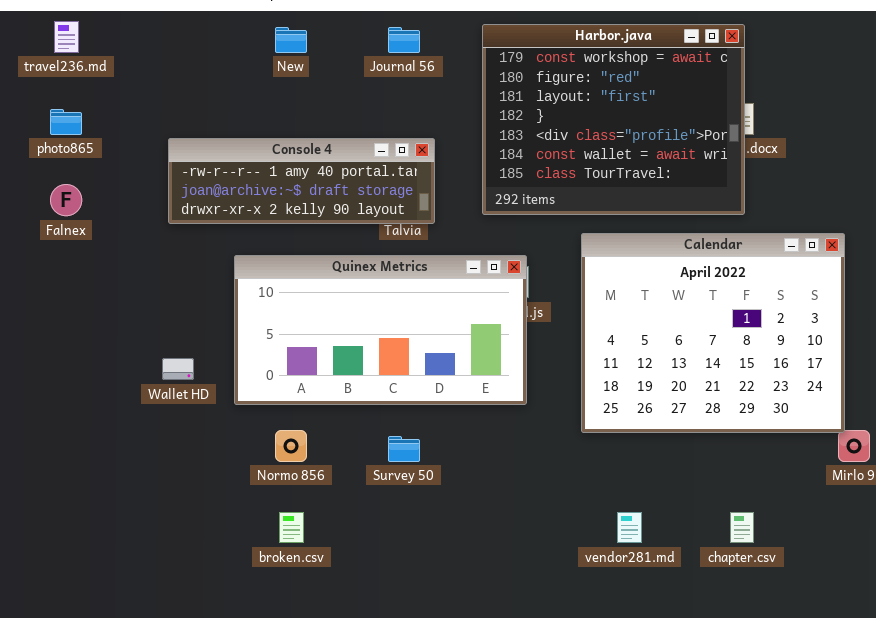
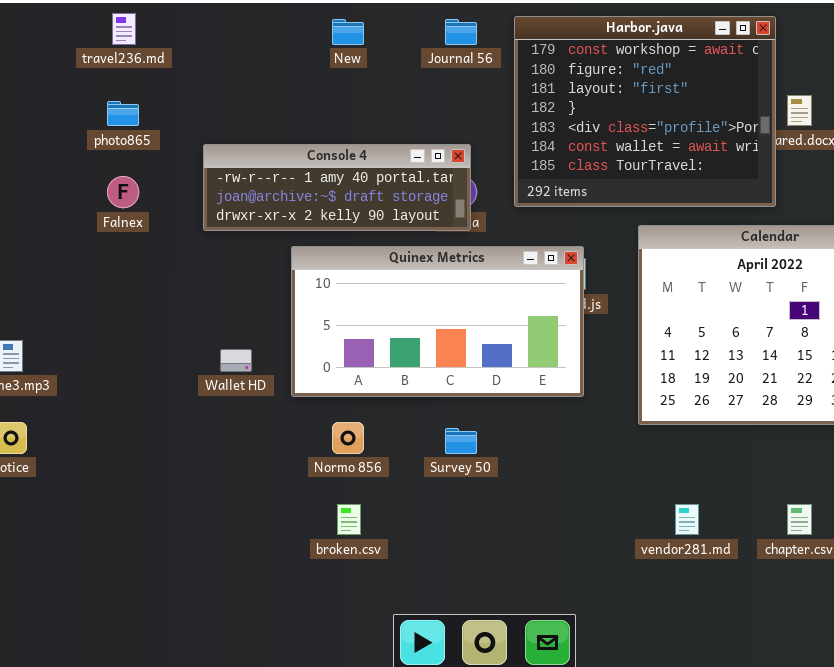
Harbor.java: [482,24,745,215] -> [514,16,776,207], moved
Console 4: [168,138,435,224] -> [203,144,471,231], moved

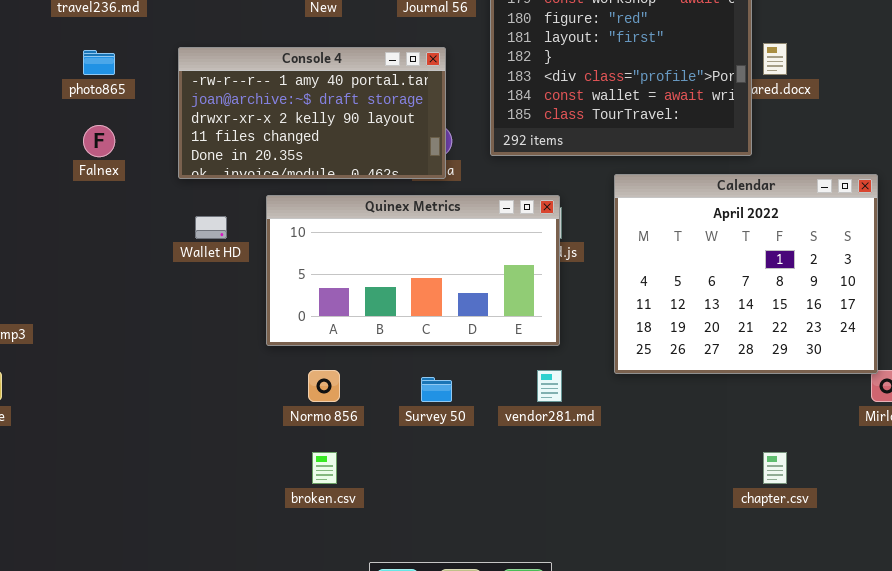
Console 4: [203,144,471,231] -> [178,47,446,179], resized
Wallet HD: [220,349,252,372] -> [195,216,227,239], moved
vendor281.md: [675,504,699,535] -> [537,370,562,402], moved

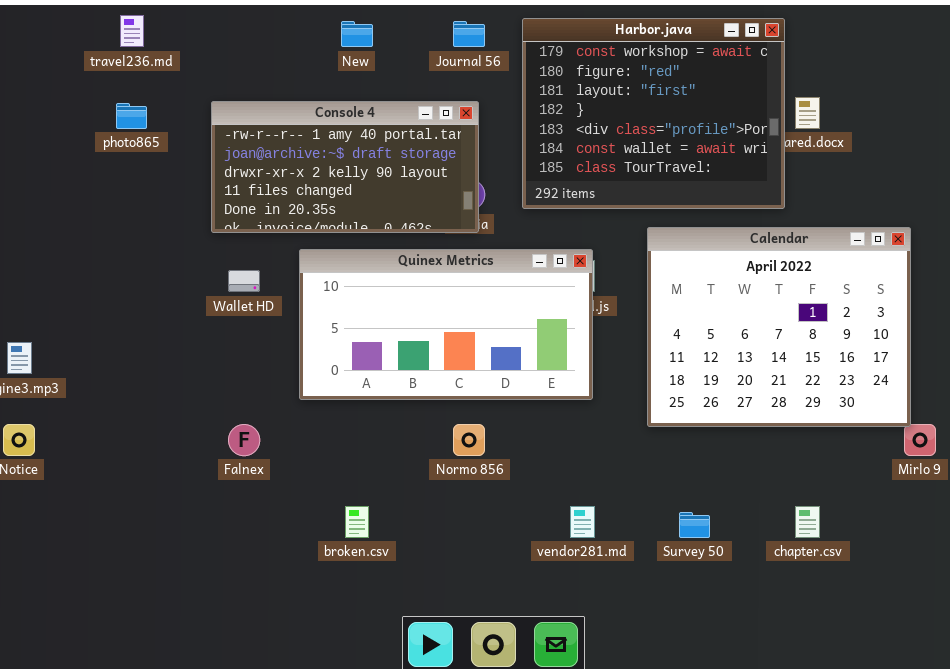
Falnex: [83,125,115,157] -> [228,424,260,456], moved
Normo 856: [308,370,340,402] -> [453,424,485,456], moved
vendor281.md: [537,370,562,402] -> [570,506,595,538], moved
Survey 50: [421,377,452,402] -> [679,512,710,538], moved

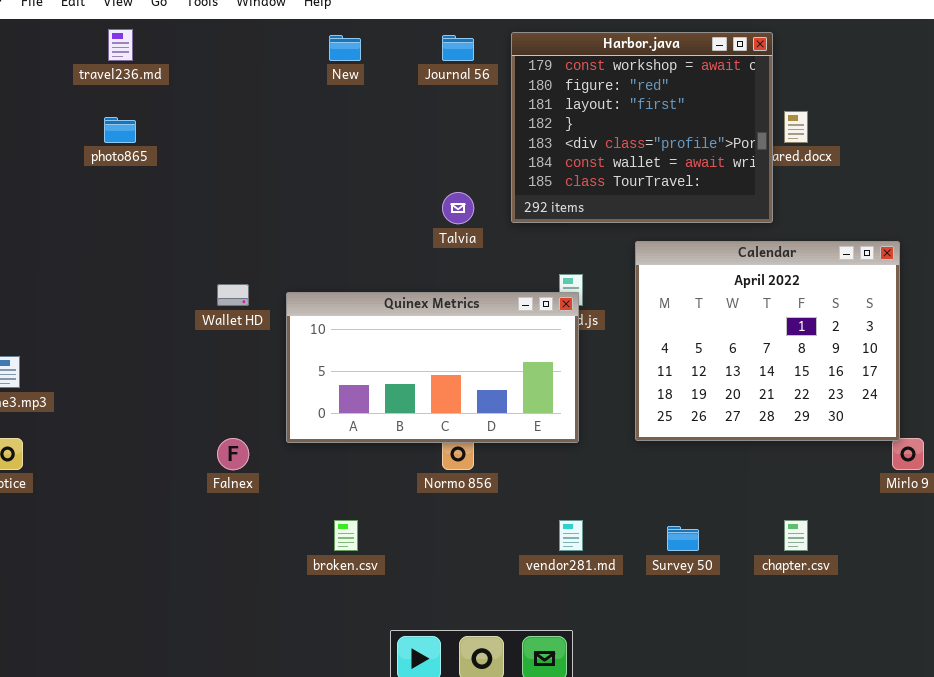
Console 4: [211,101,479,233] -> none, closed
Quinex Metrics: [299,249,593,400] -> [286,292,579,443], moved

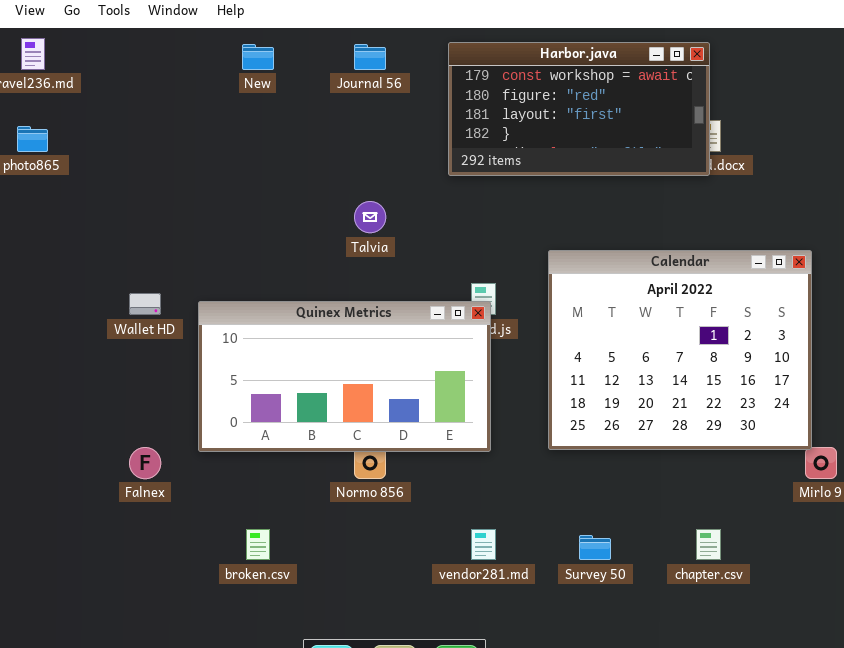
Harbor.java: [511,32,773,223] -> [448,42,710,176], moved, resized

